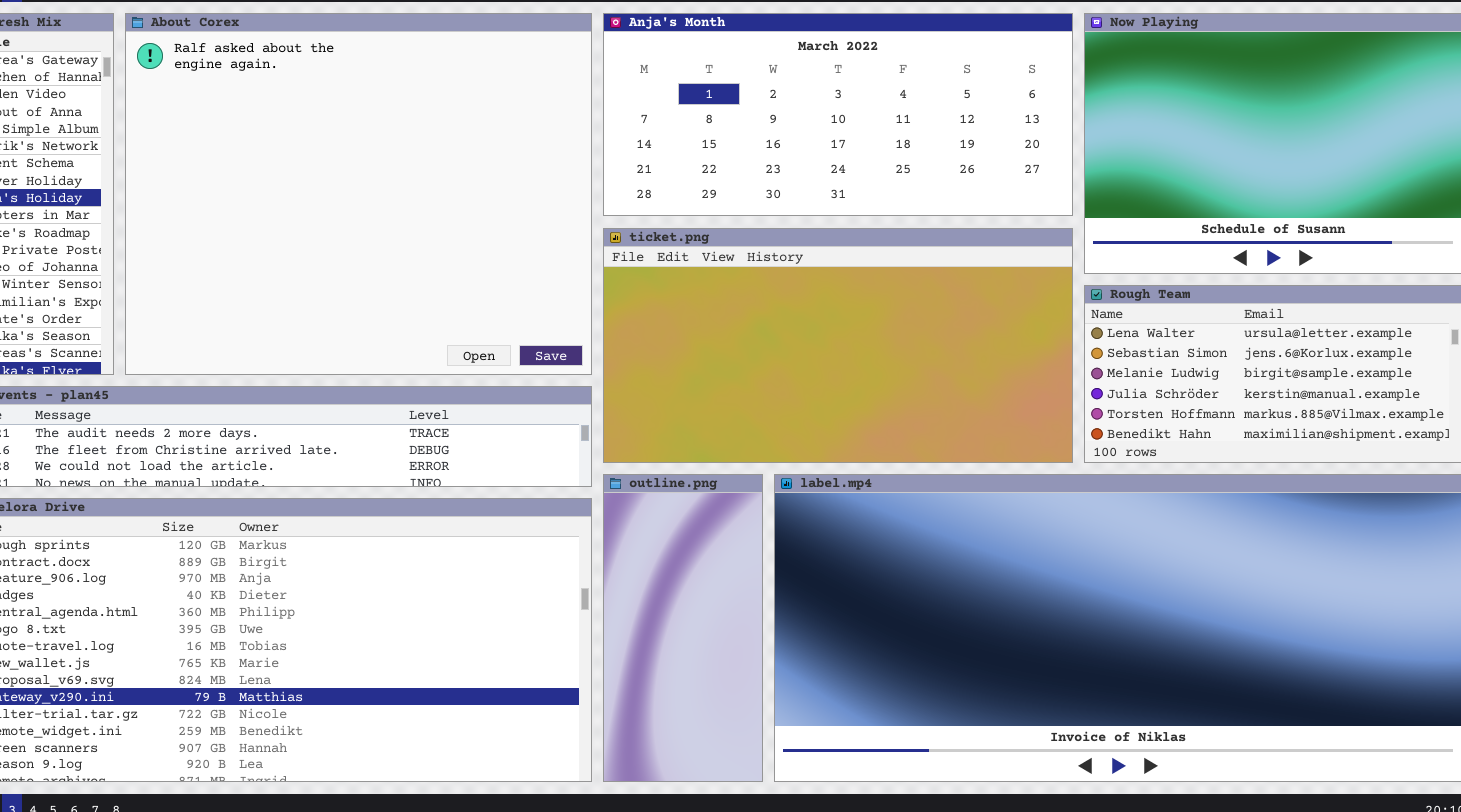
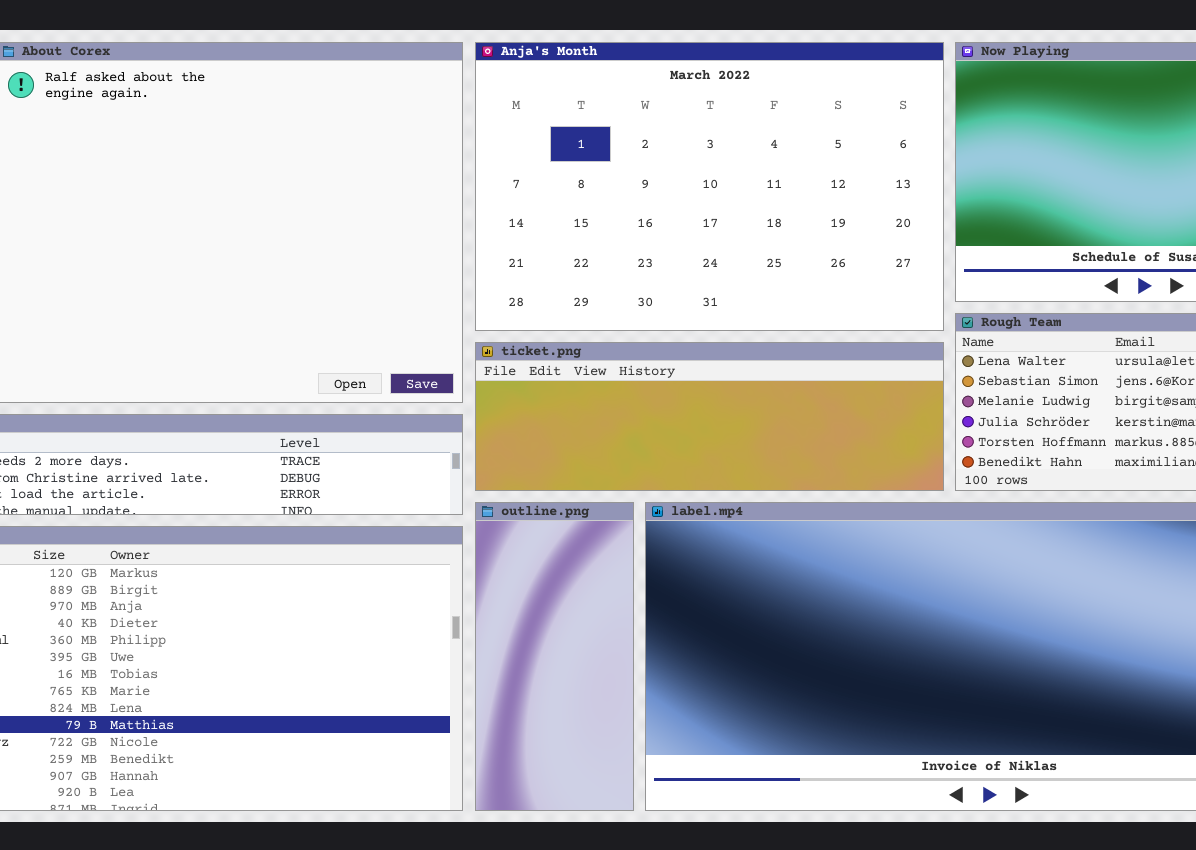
Anja's Month: [603,13,1073,216] -> [475,42,944,331], resized
ticket.png: [603,228,1073,463] -> [475,342,944,491], resized

